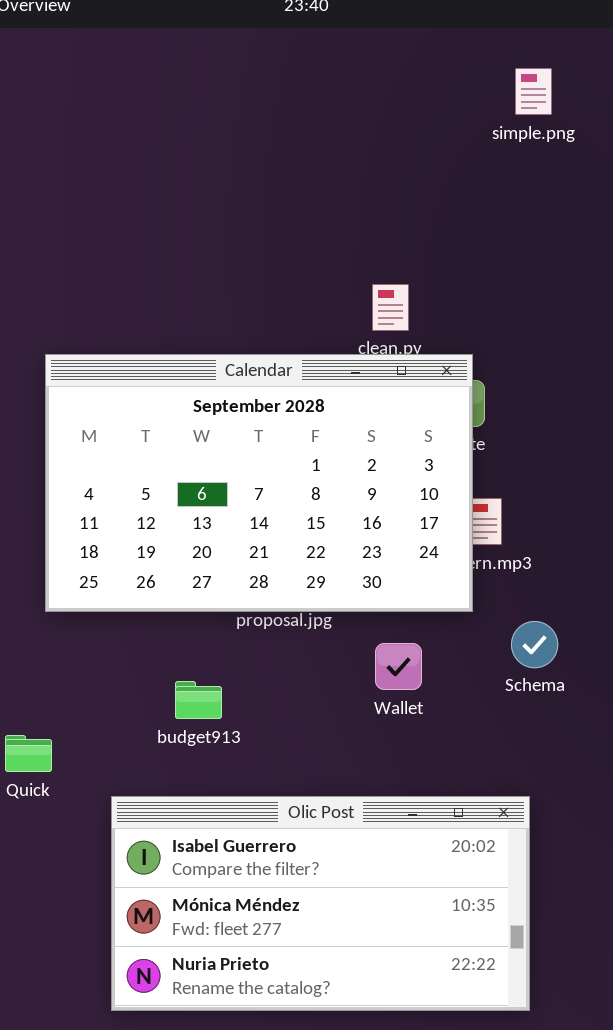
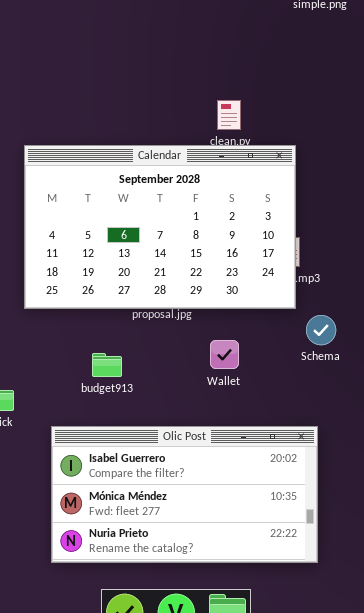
Calendar: [45,354,473,612] -> [24,145,296,309], moved
Wallet: [375,643,422,690] -> [210,340,239,369], moved

